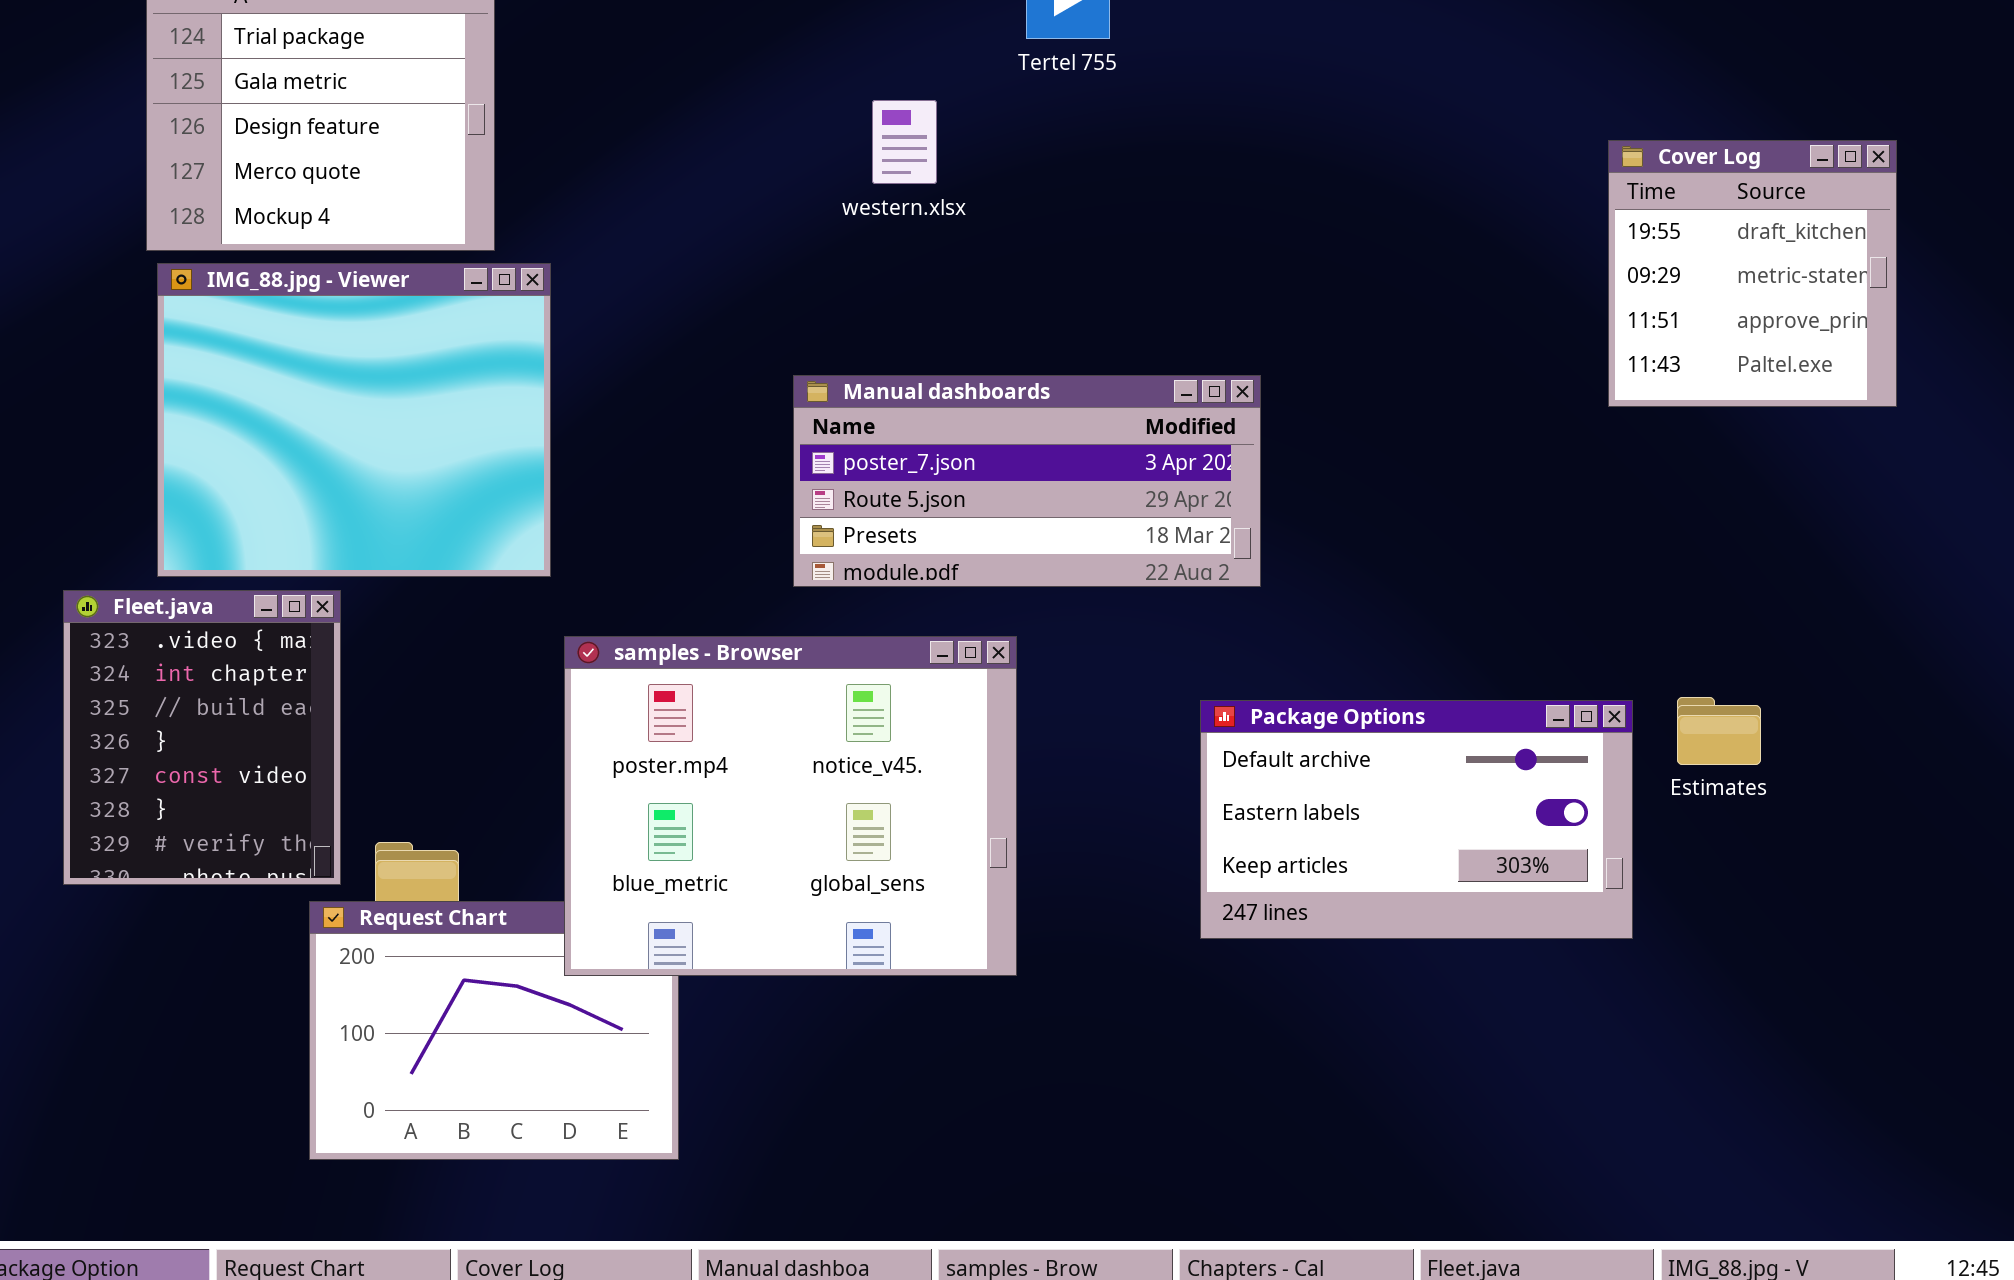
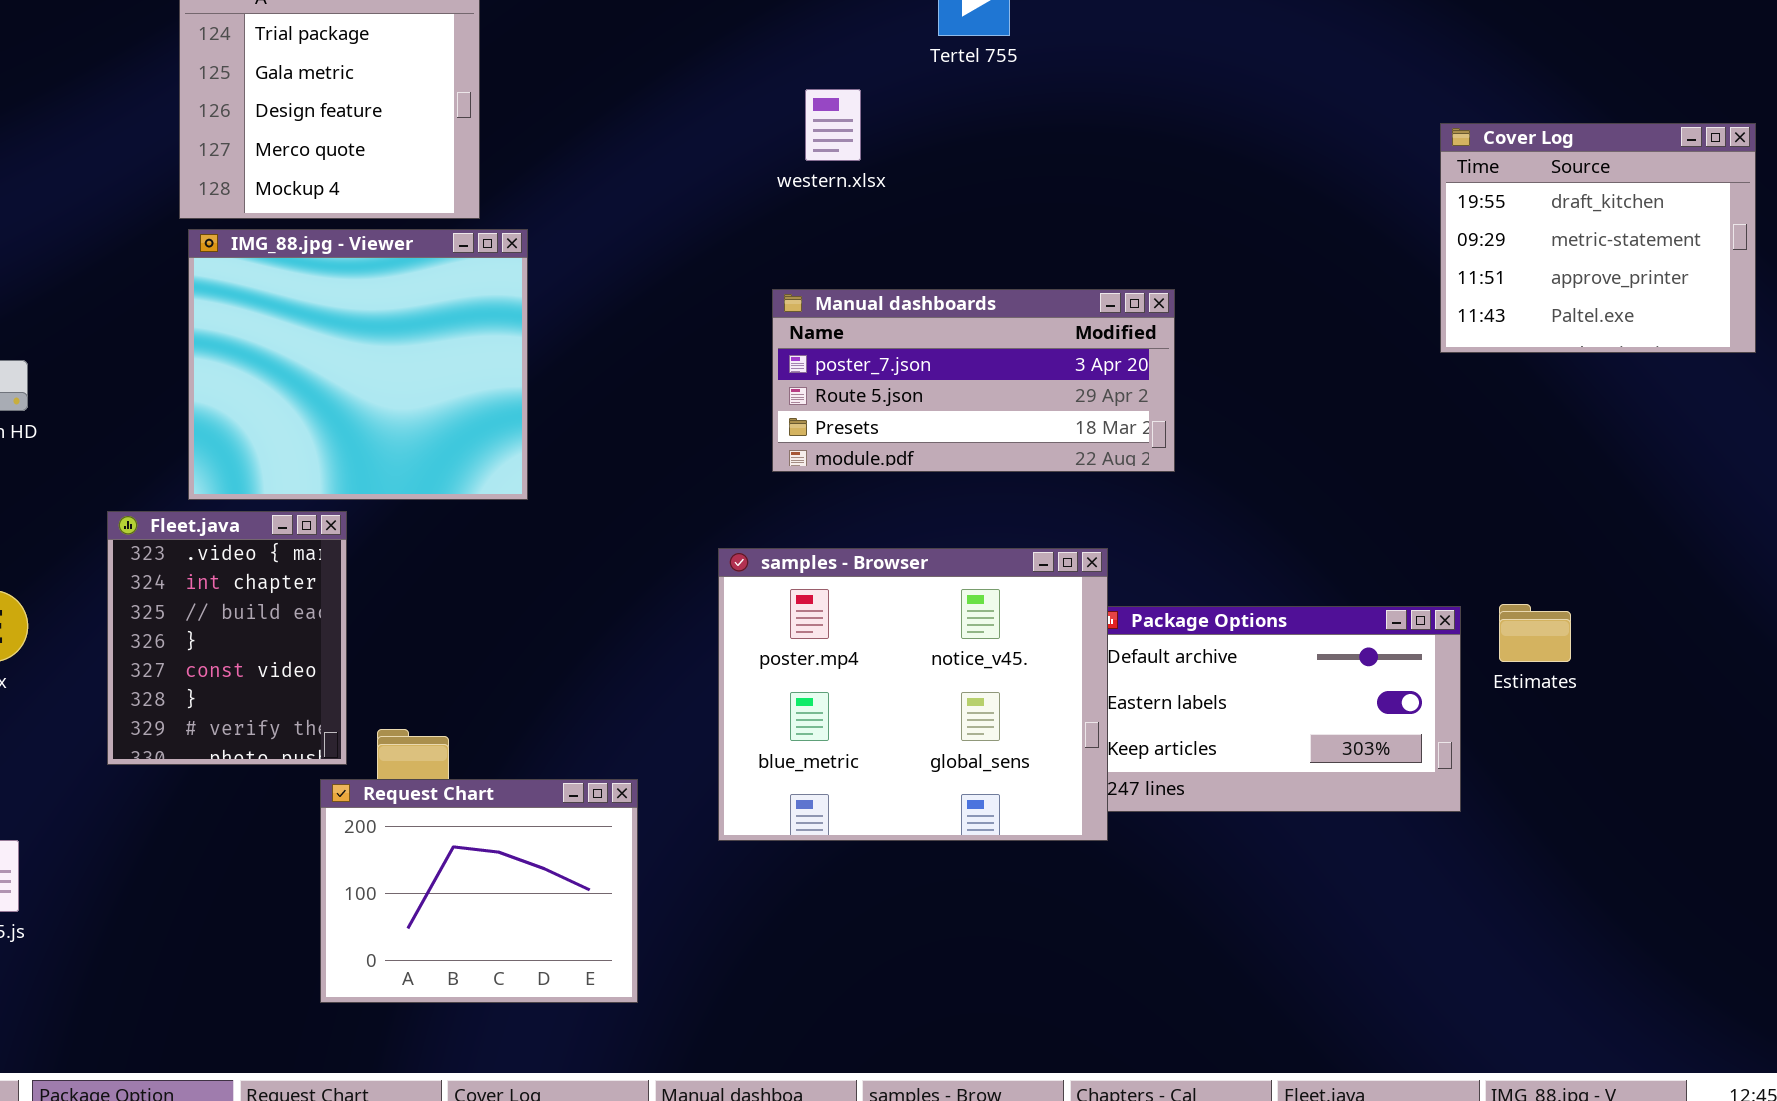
Cover Log: [1608,140,1897,407] -> [1440,123,1756,353], resized
Manual dashboards: [793,375,1261,587] -> [772,289,1175,472], moved
samples - Browser: [564,636,1017,976] -> [718,548,1108,841], moved

